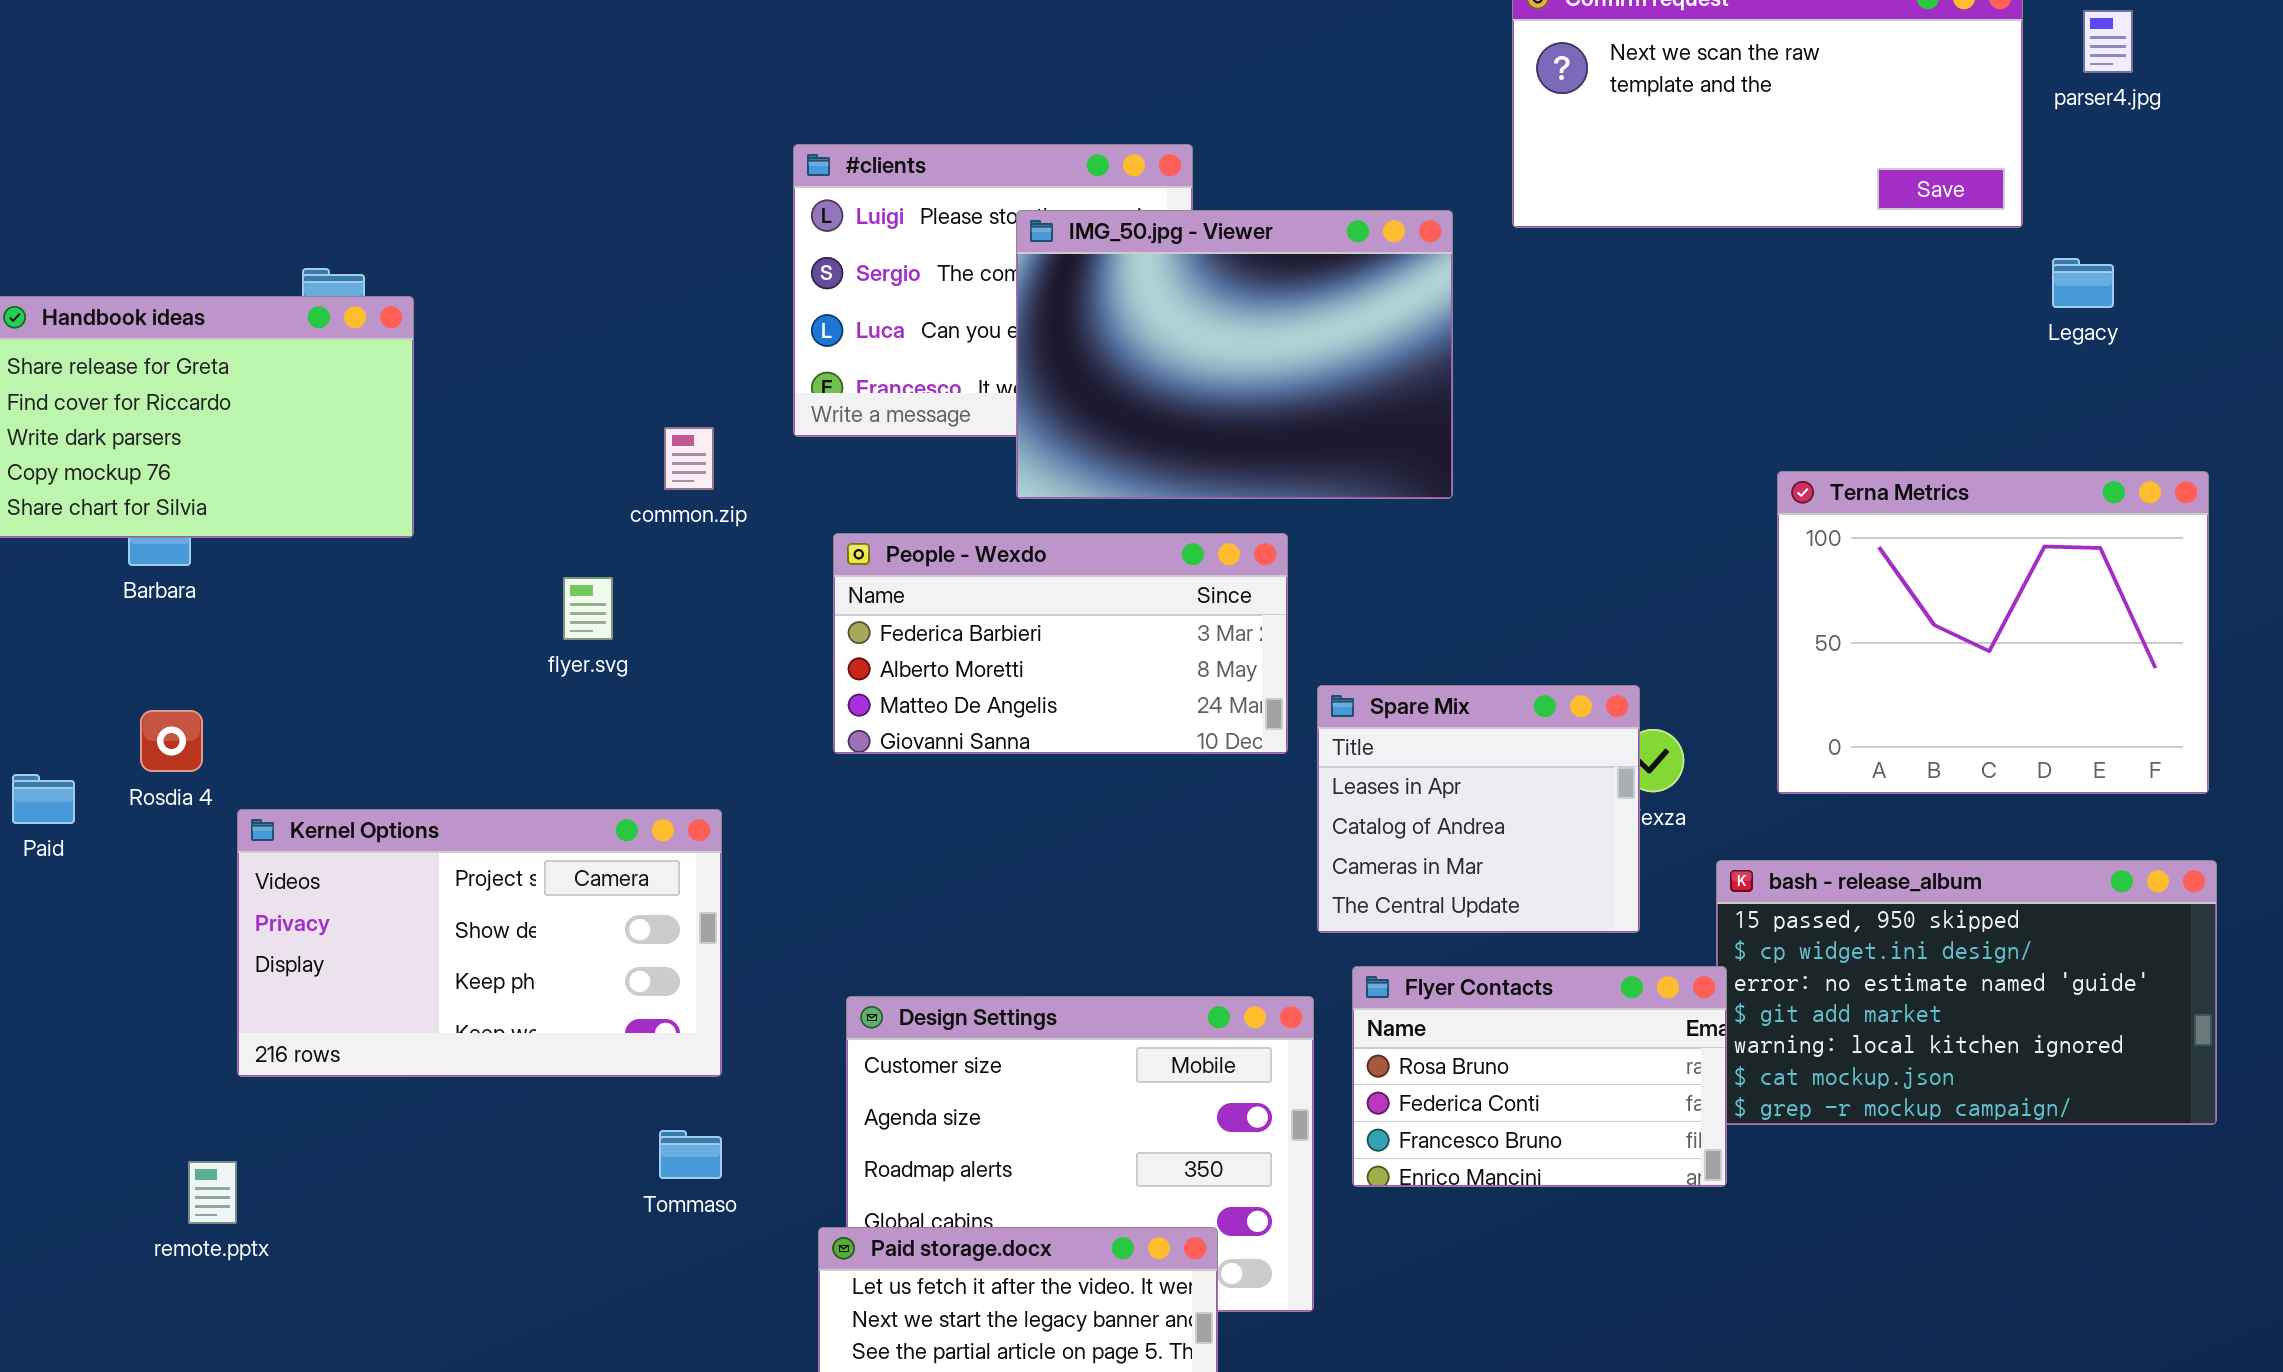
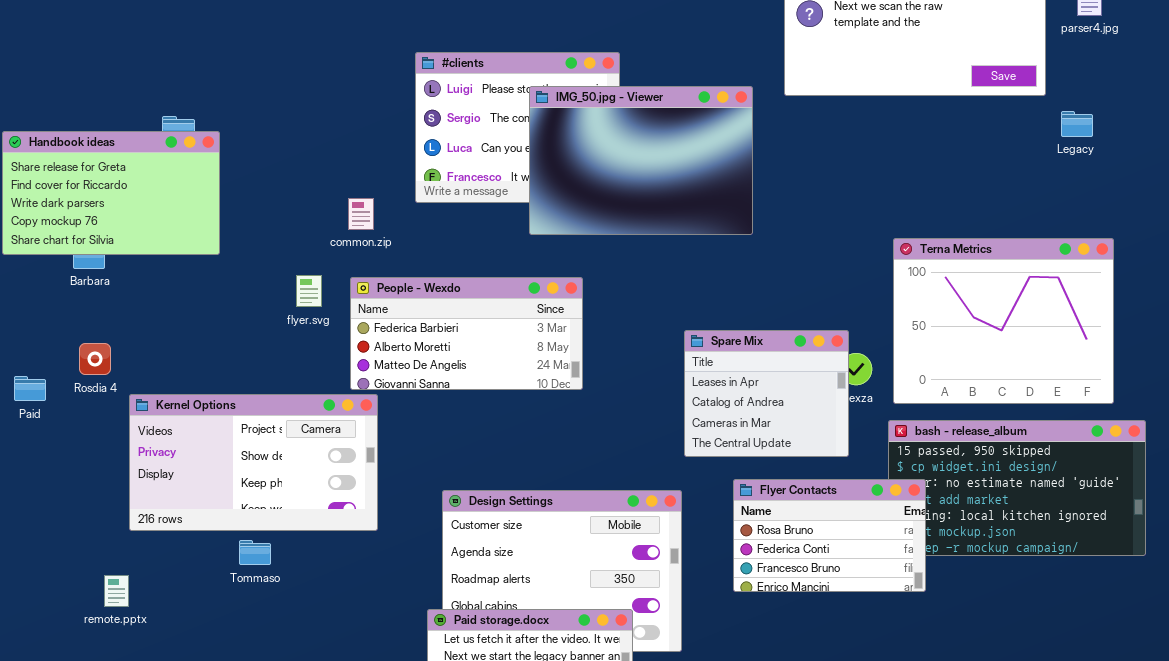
Terna Metrics: [1777,471,2209,794] -> [893,238,1114,404], moved
People - Wexdo: [833,533,1288,754] -> [350,277,583,390], moved
Flyer Contacts: [1352,966,1727,1187] -> [733,479,926,592], moved
Tommaso: [659,1130,722,1179] -> [239,540,271,565], moved

